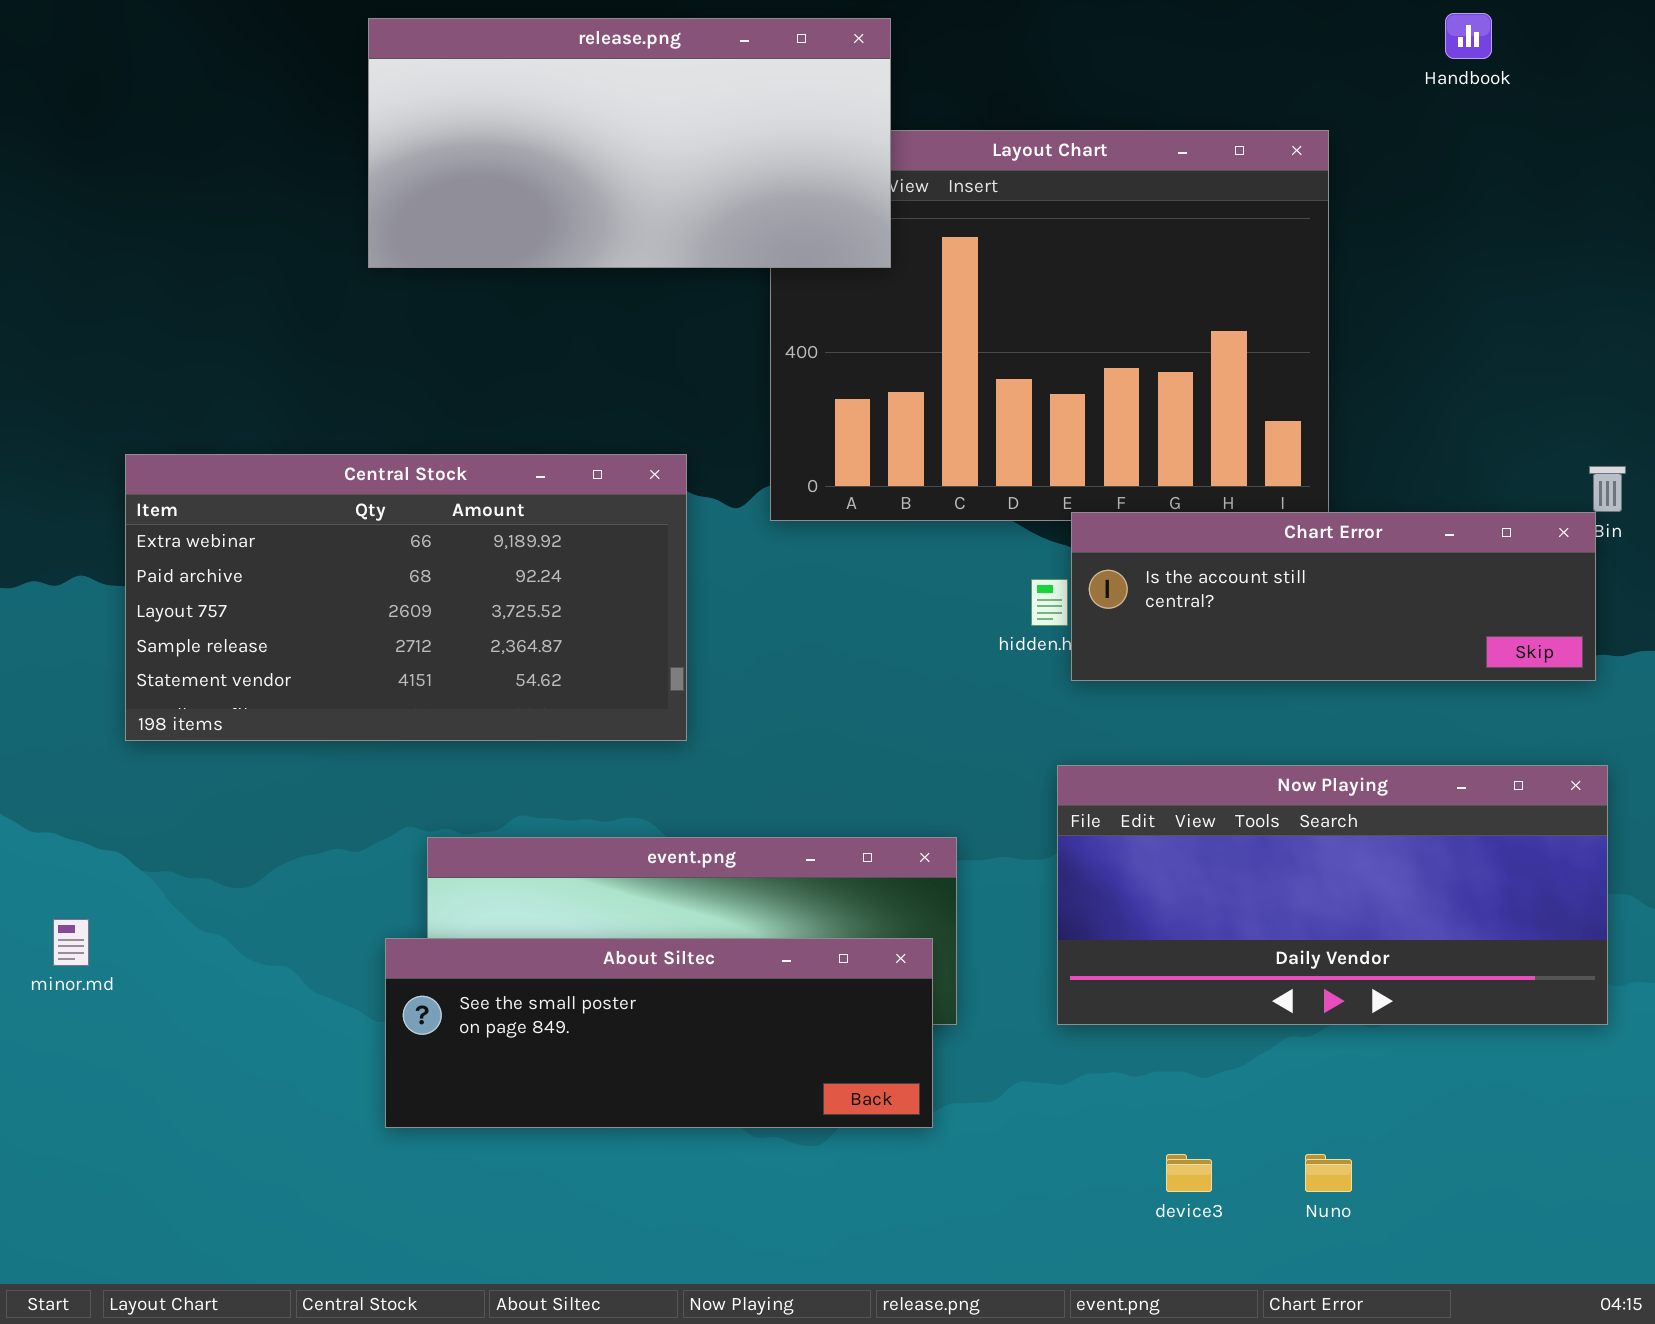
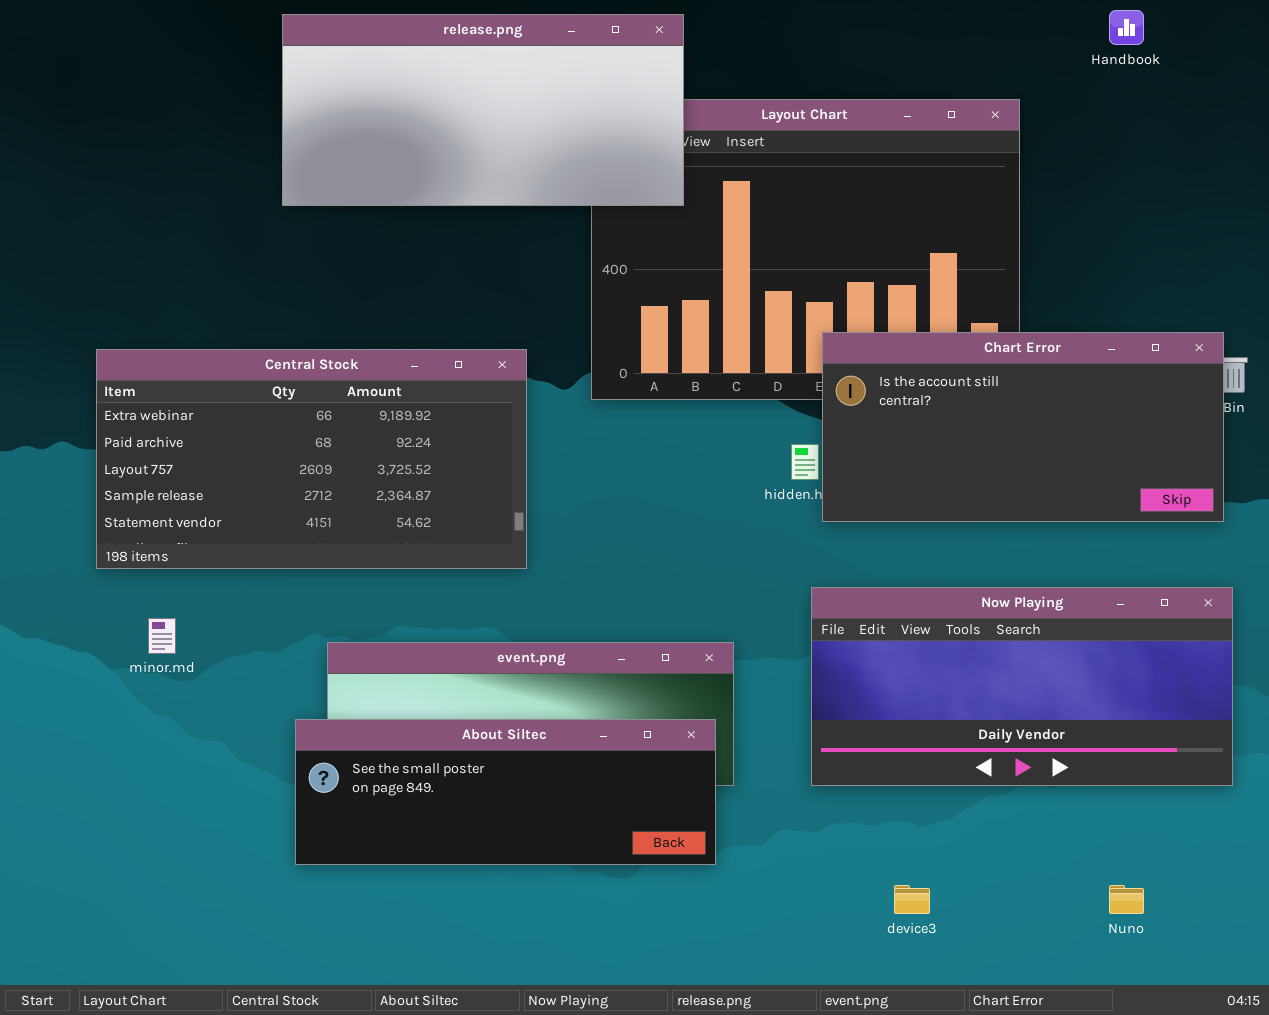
Chart Error: [1071,512,1596,681] -> [822,332,1224,522], resized
minor.md: [53,919,89,966] -> [148,618,176,654], moved
Nuno: [1305,1154,1352,1192] -> [1109,885,1144,914], moved

